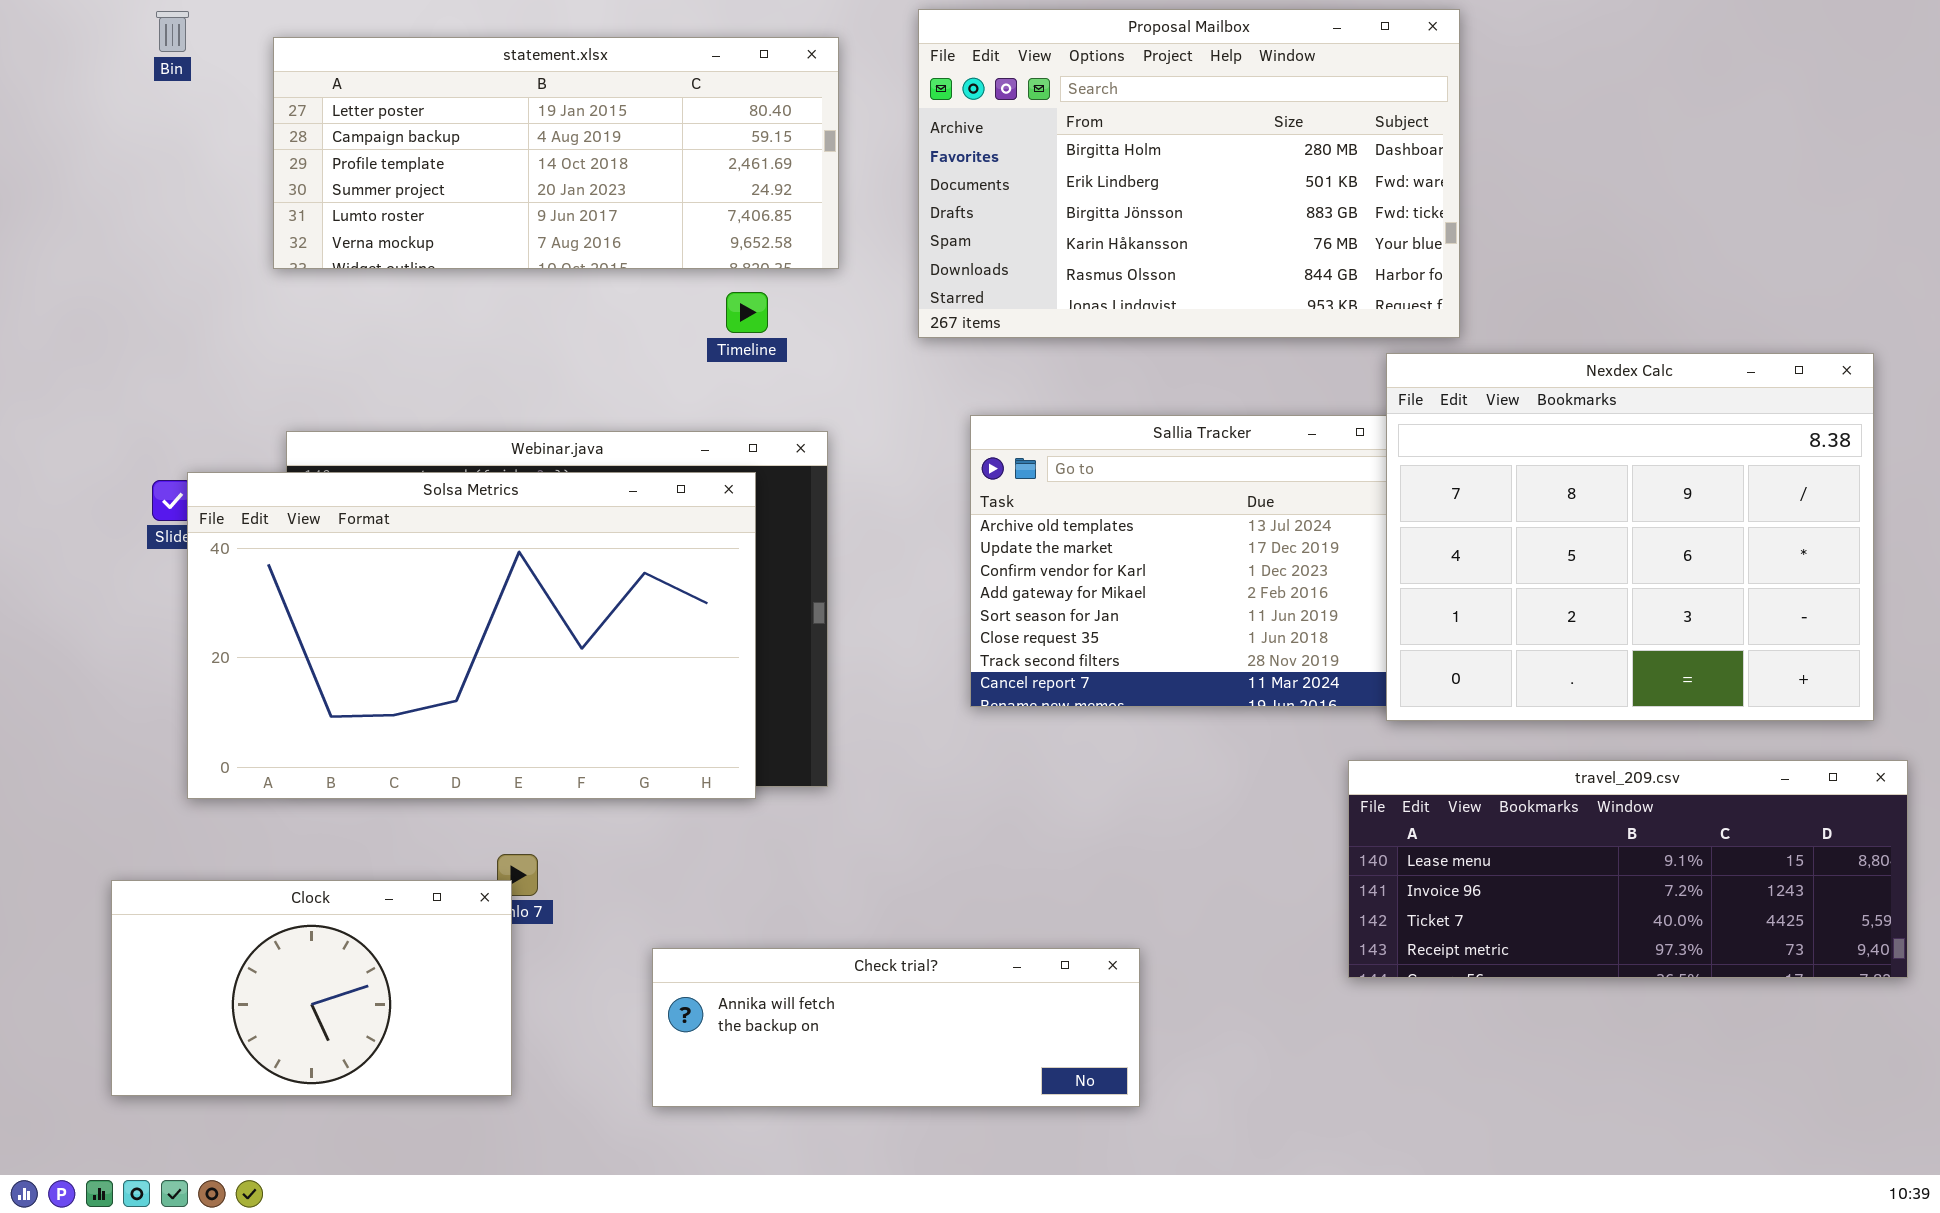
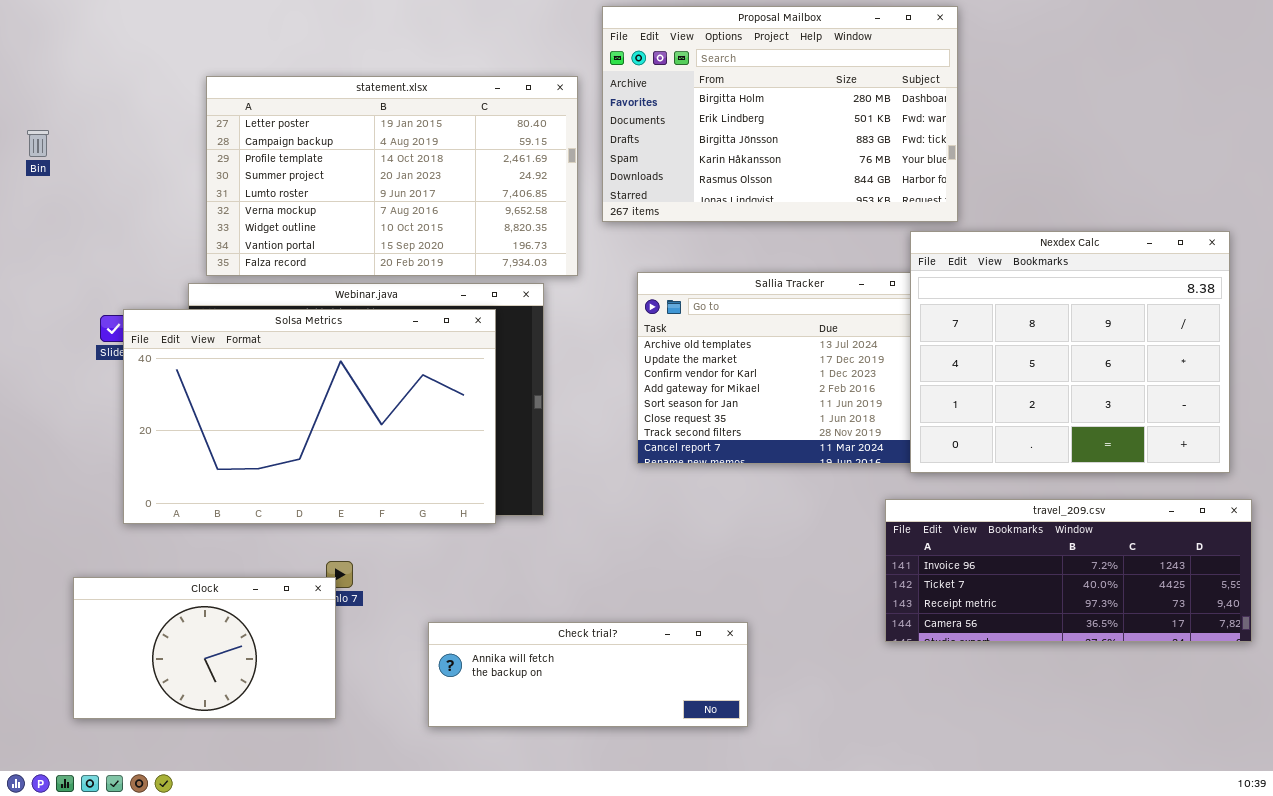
Bin: [156,11,189,52] -> [27,130,49,157], moved
statement.xlsx: [273,37,839,269] -> [206,76,578,276], moved, resized
travel_209.csv: [1348,760,1908,978] -> [885,499,1252,642], scrolled down 1 row

